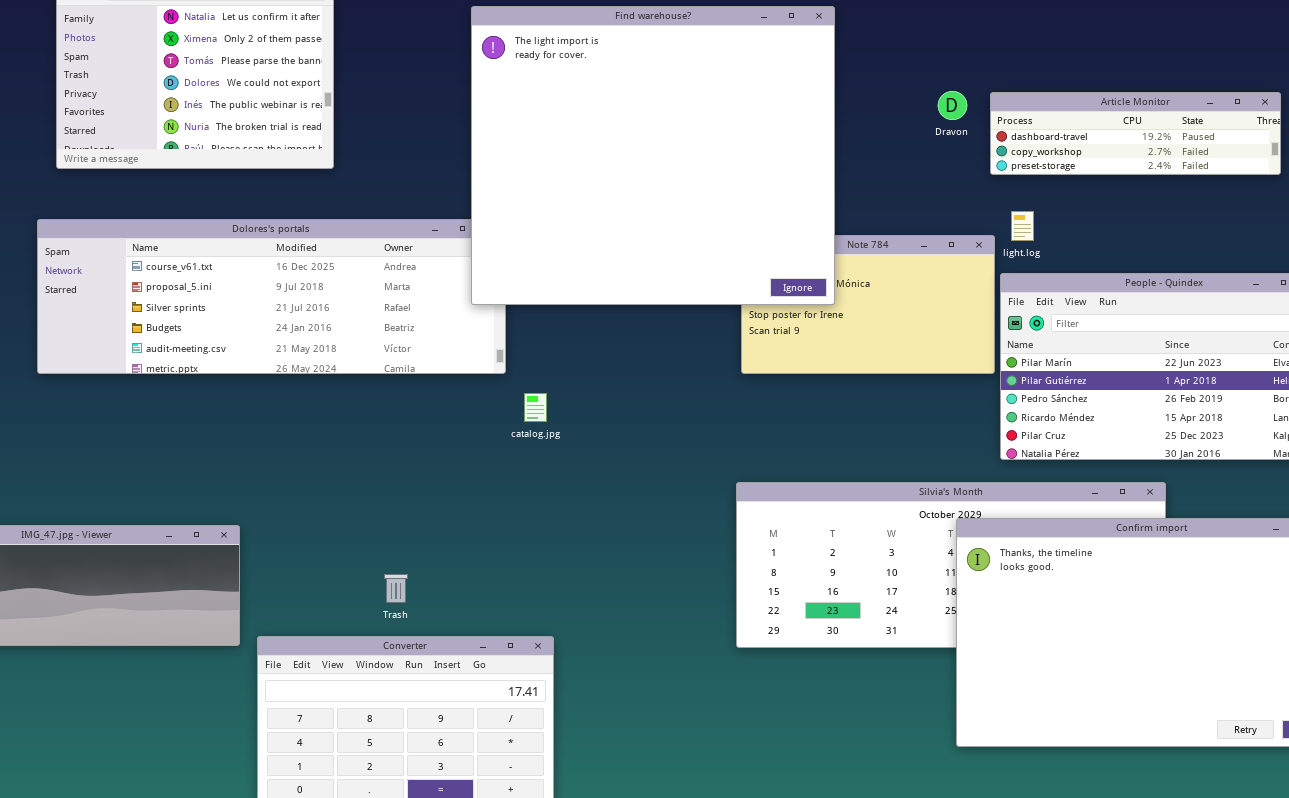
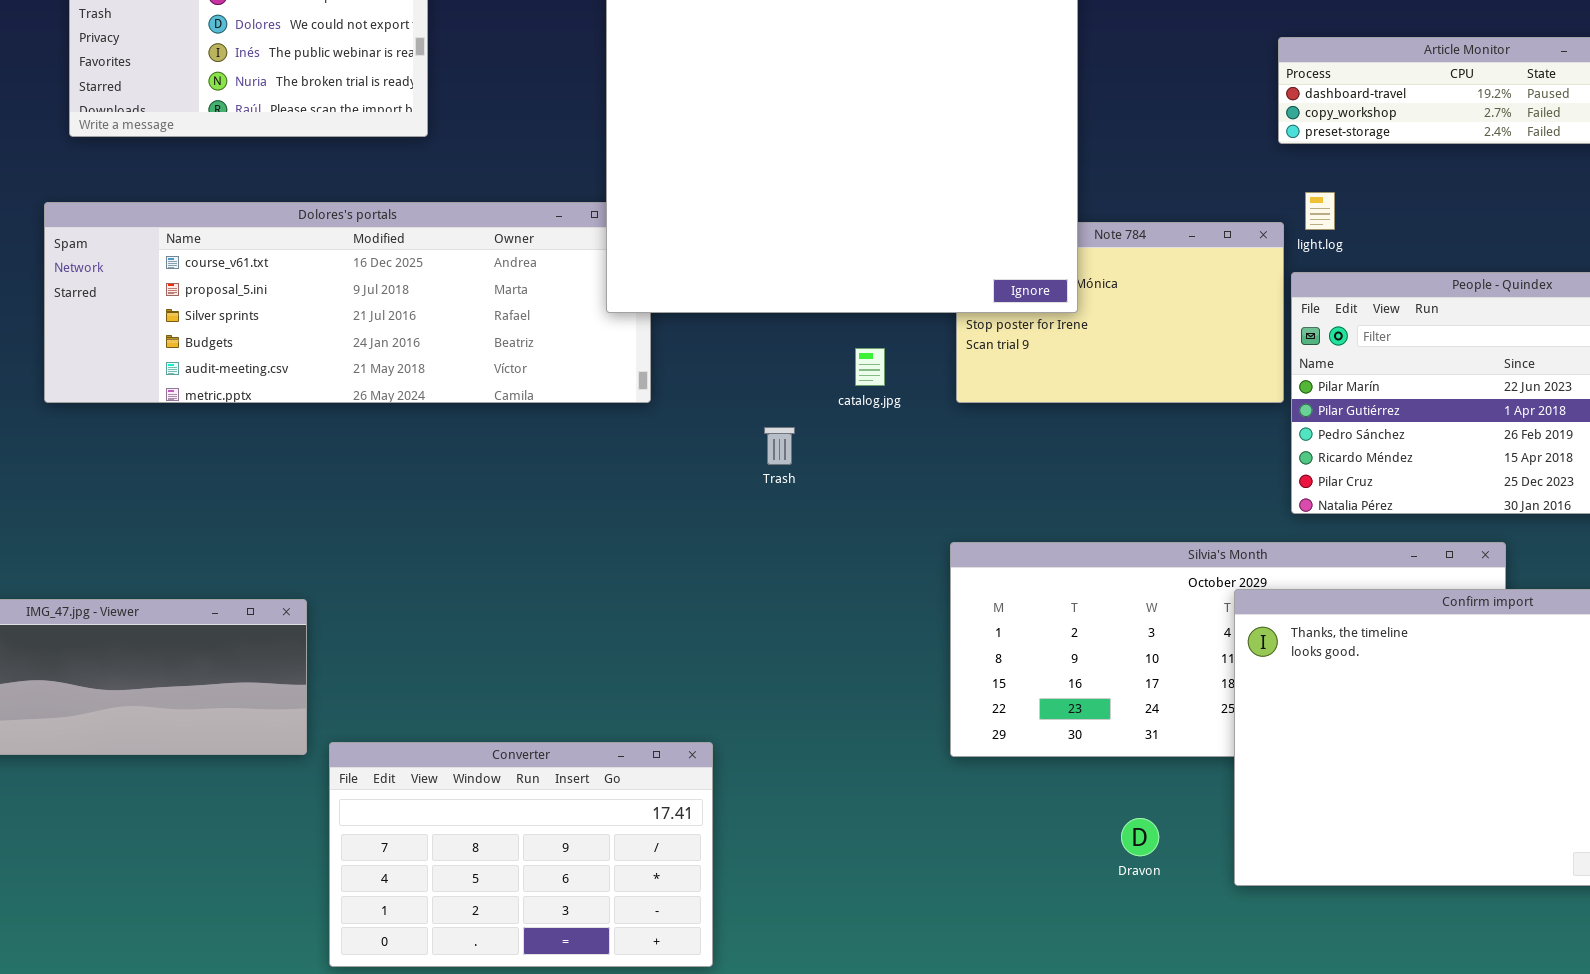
Dravon: [938,91,967,120] -> [1121,818,1159,856], moved
catalog.jpg: [524,393,547,422] -> [855,348,885,386], moved
Trash: [384,574,408,603] -> [764,427,795,465], moved

